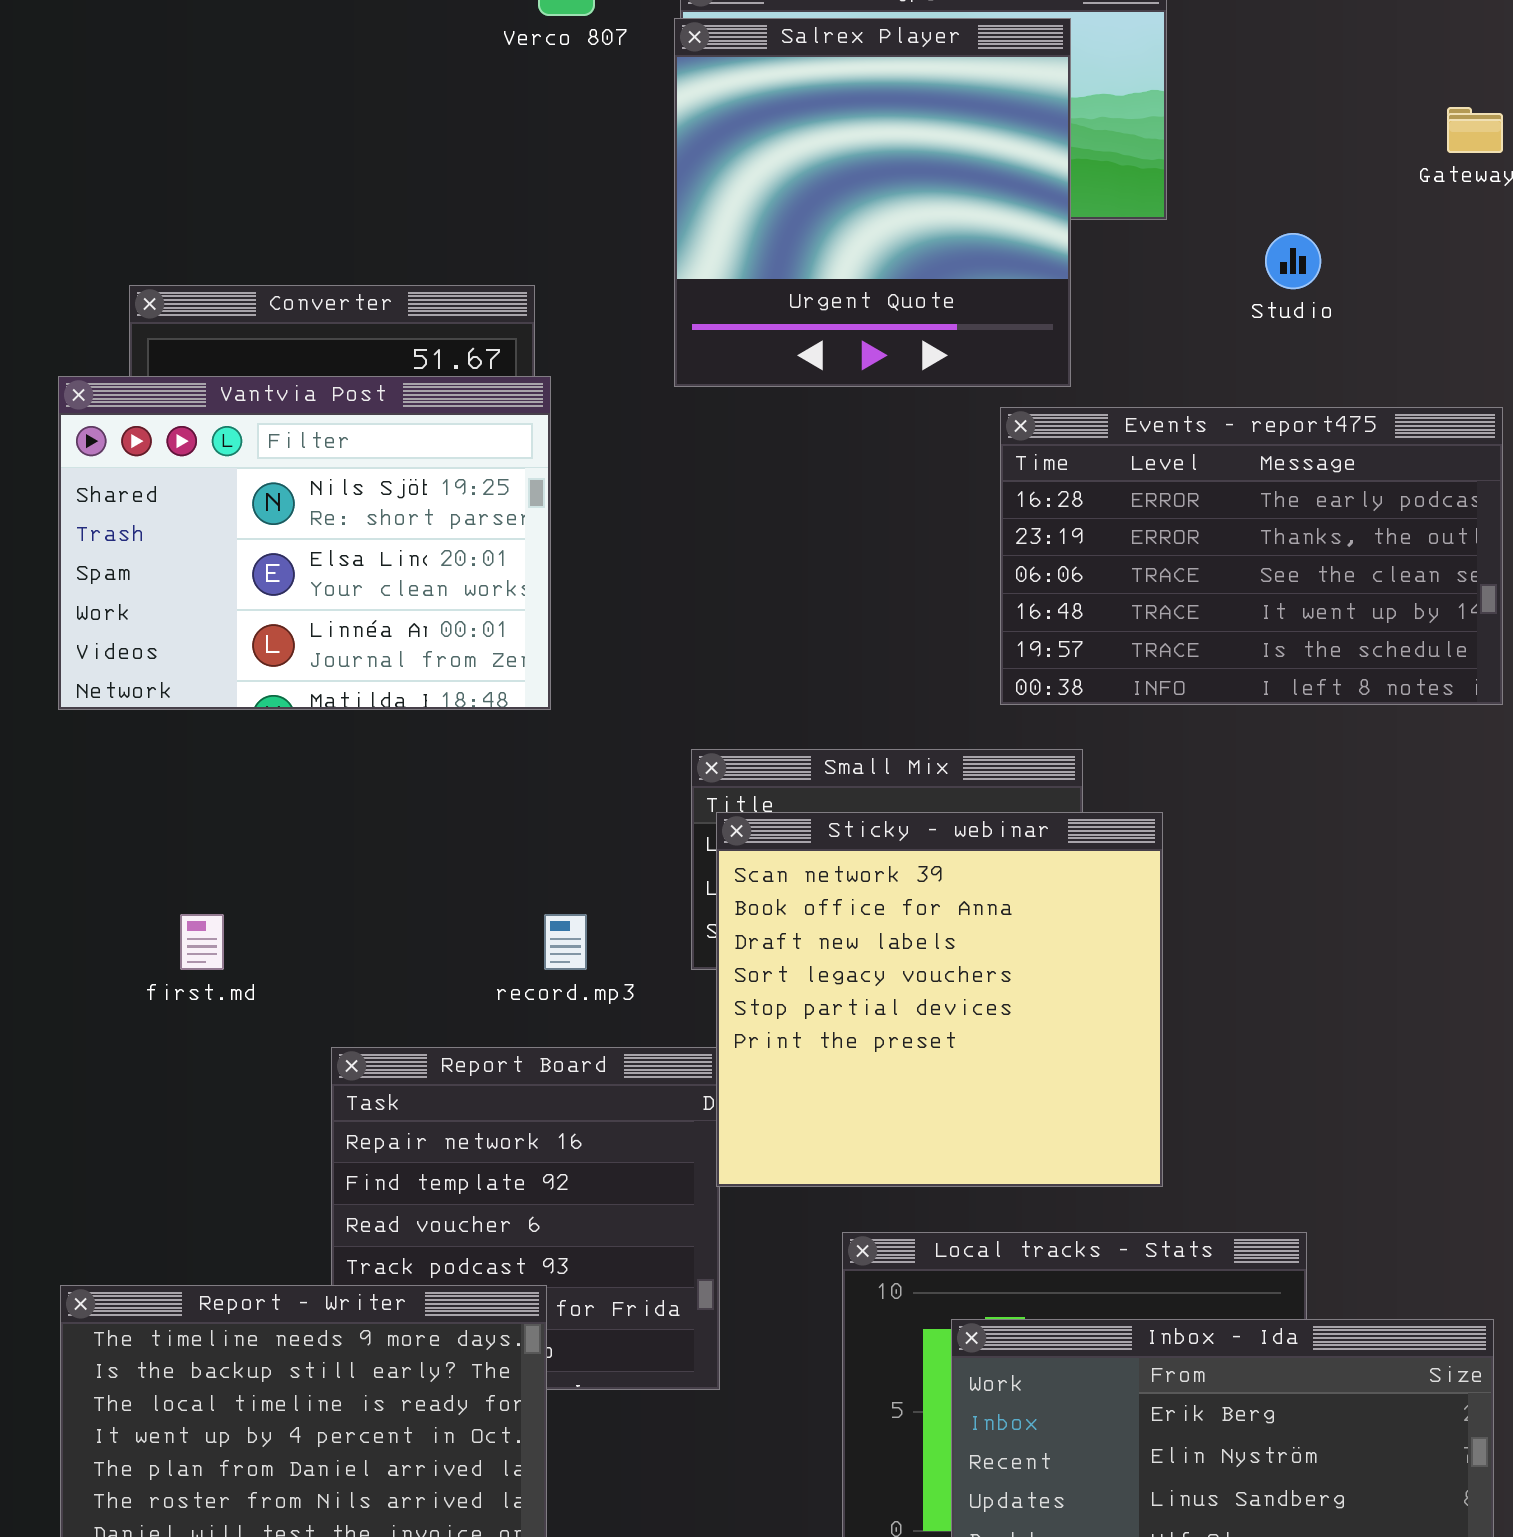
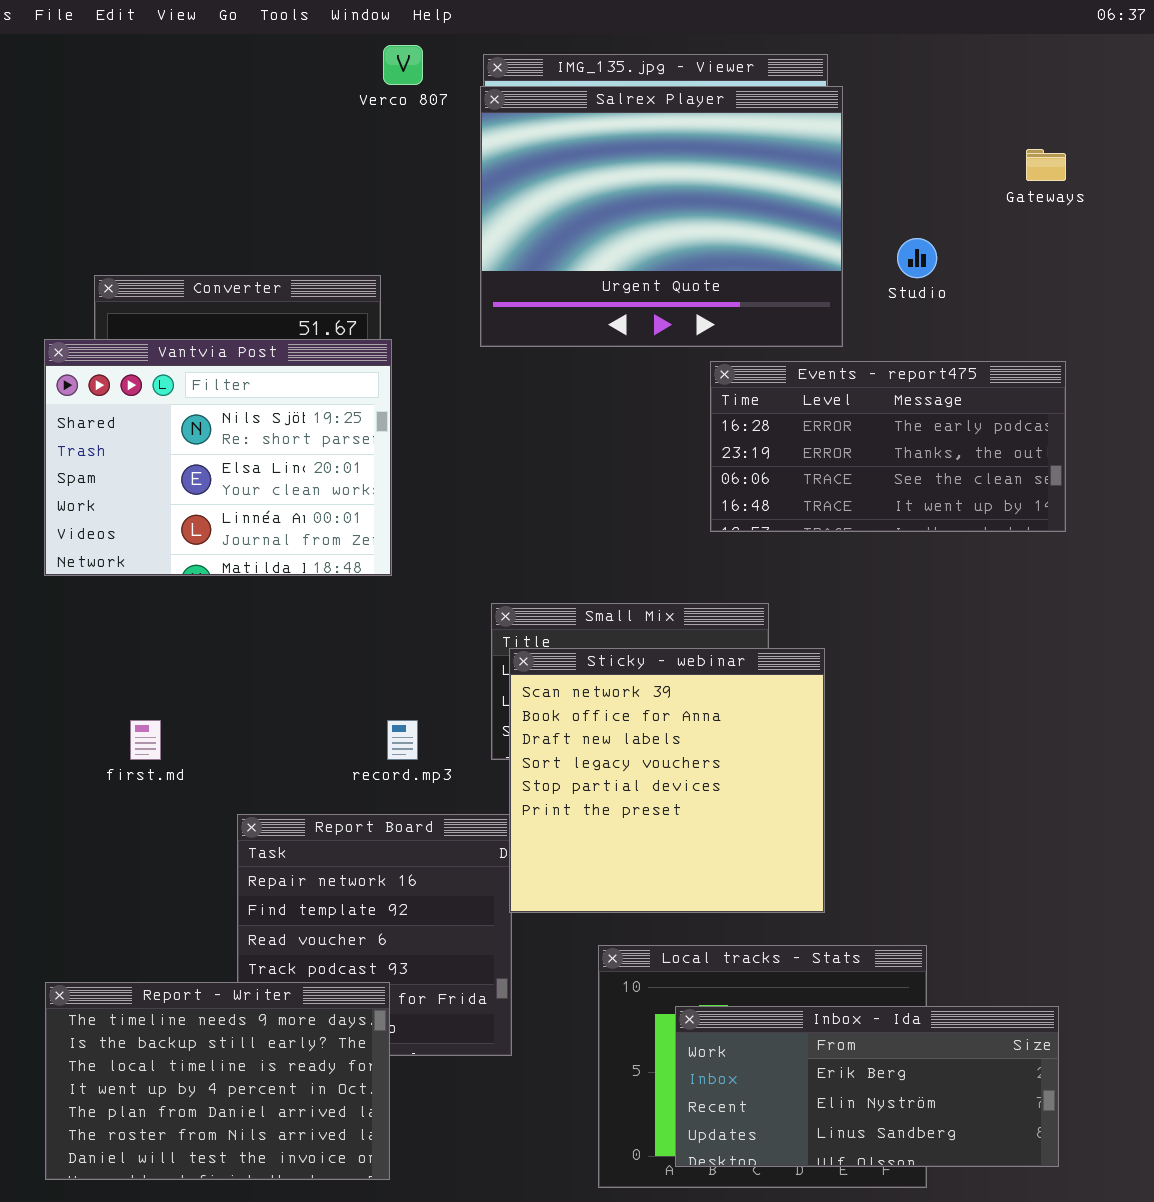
Salrex Player: [674,18,1071,387] -> [480,86,843,347], resized
Events - report475: [1000,407,1503,705] -> [710,361,1066,532], resized

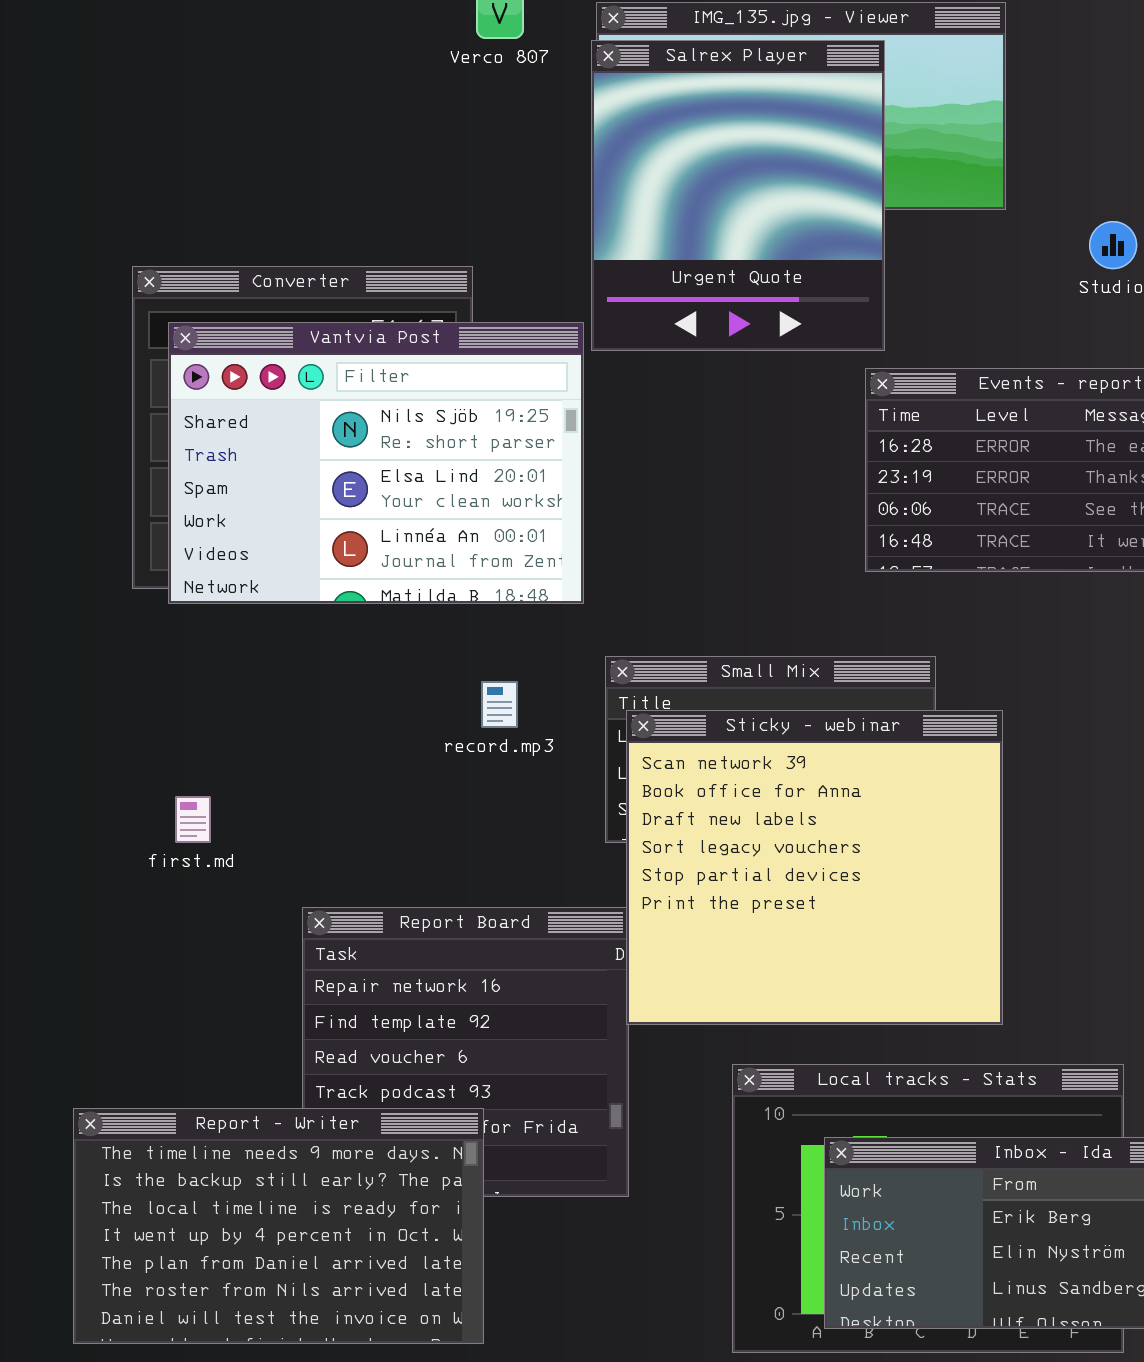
Salrex Player: [480,86,843,347] -> [591,40,885,351], resized
Vantvia Post: [44,339,392,576] -> [168,322,584,604], moved
record.mp3: [387,720,418,760] -> [481,681,518,728], moved

